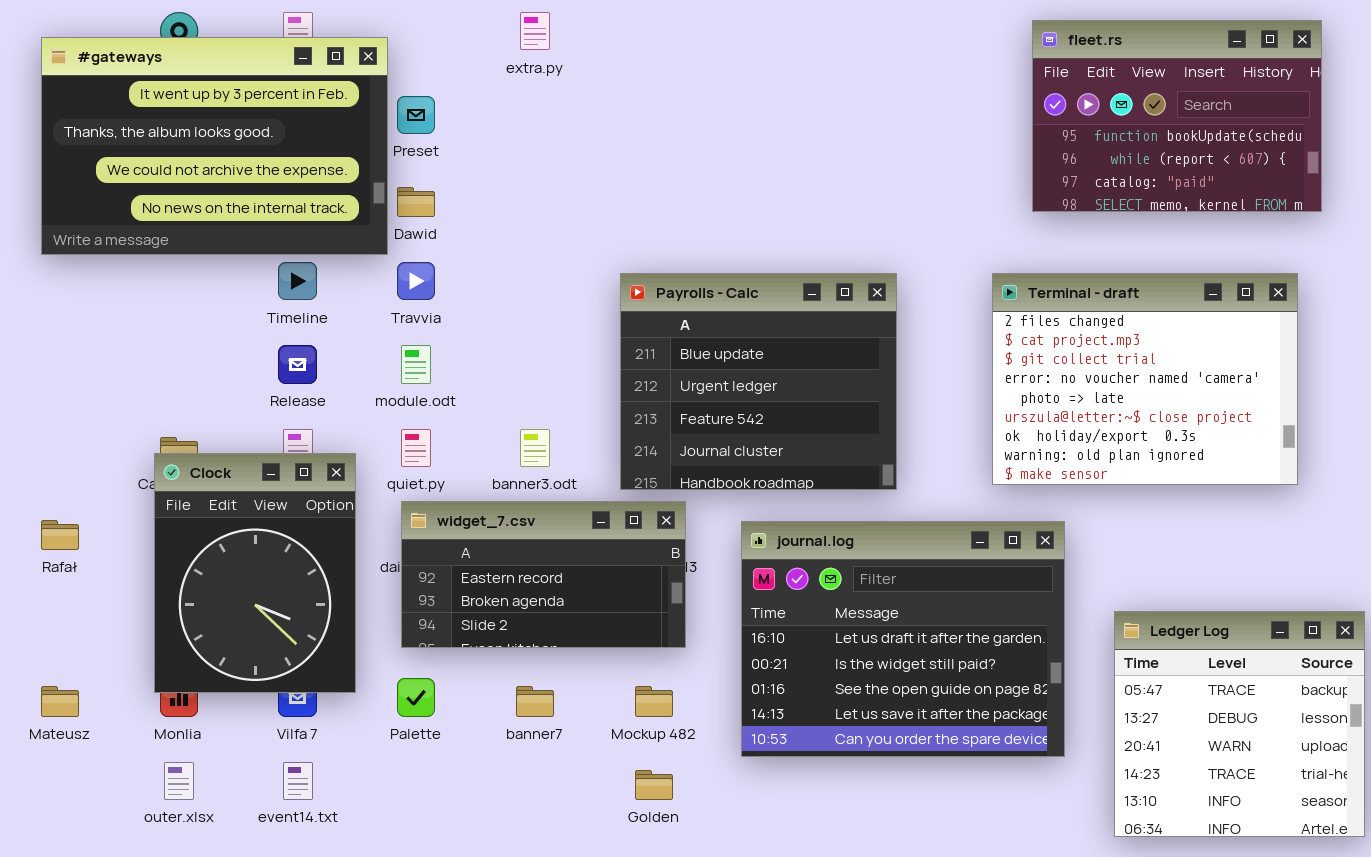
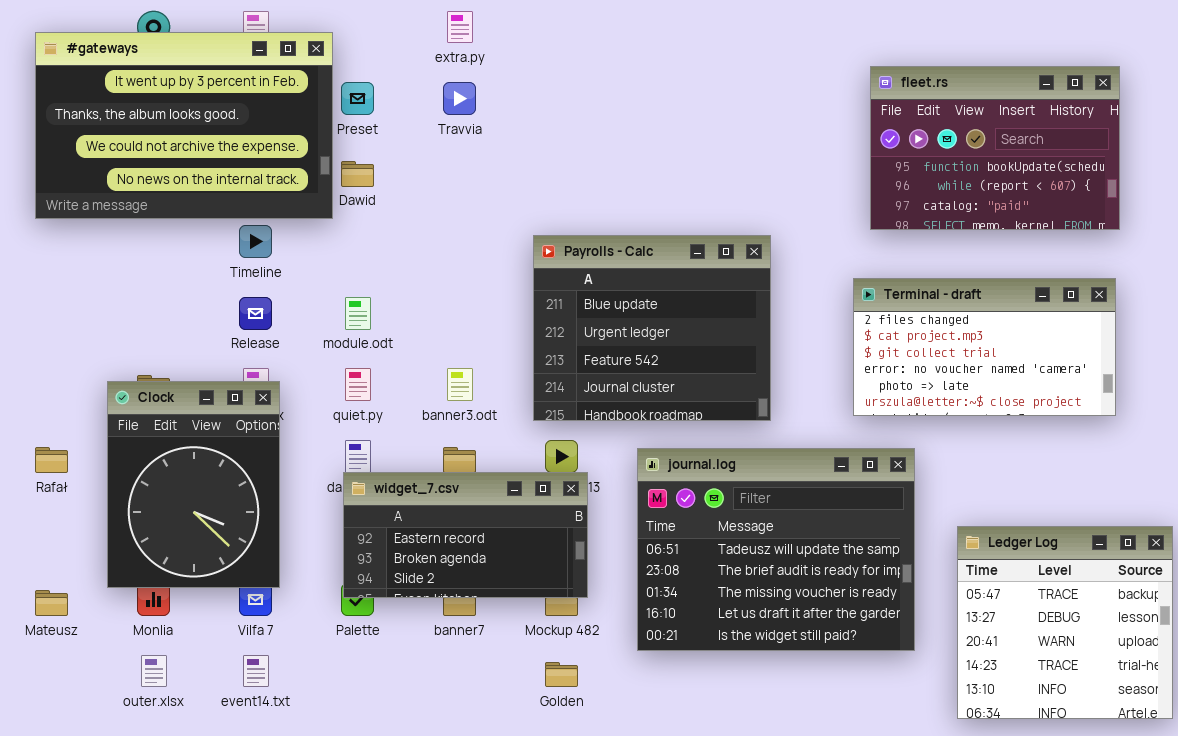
fleet.rs: [1032,20,1322,212] -> [870,66,1120,230], moved
Travvia: [397,262,435,300] -> [443,82,476,115], moved
Terminal - draft: [992,273,1298,485] -> [853,278,1116,416], resized
Clock: [154,453,356,693] -> [107,381,280,588], moved
widget_7.csv: [401,501,686,648] -> [343,472,588,598], moved
journal.log: [741,521,1065,757] -> [637,448,915,651], scrolled up 3 rows

